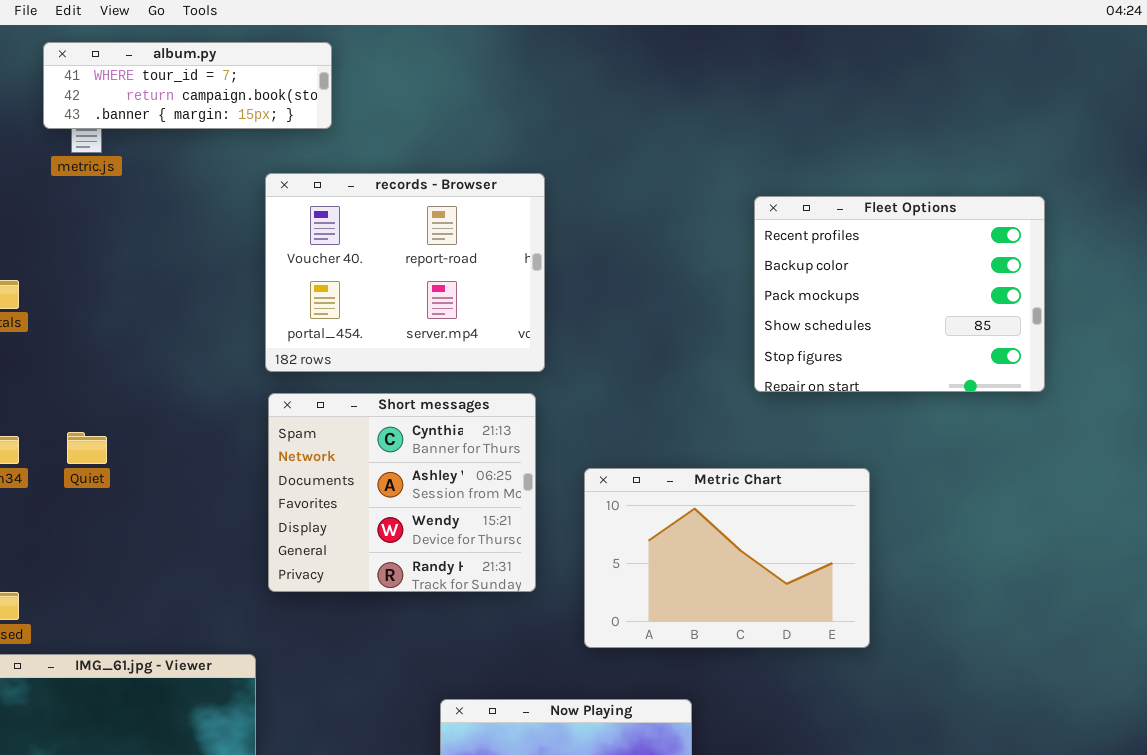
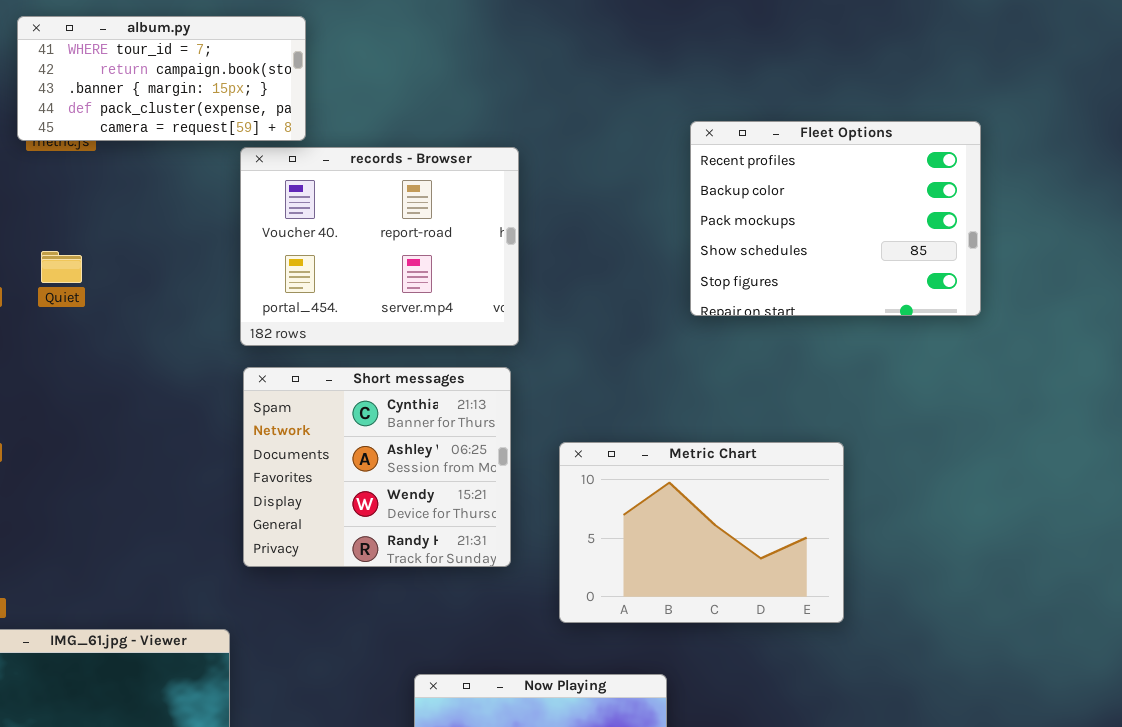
album.py: [43,42,332,129] -> [17,16,306,141], resized
Fleet Options: [754,196,1045,392] -> [690,121,981,316], moved
Quiet: [67,432,107,464] -> [41,251,82,283], moved

